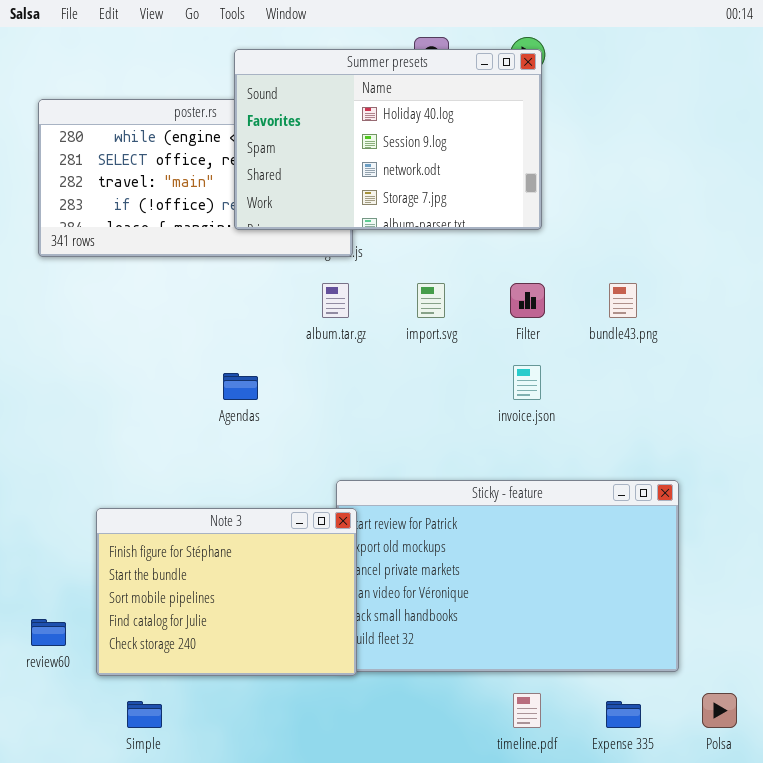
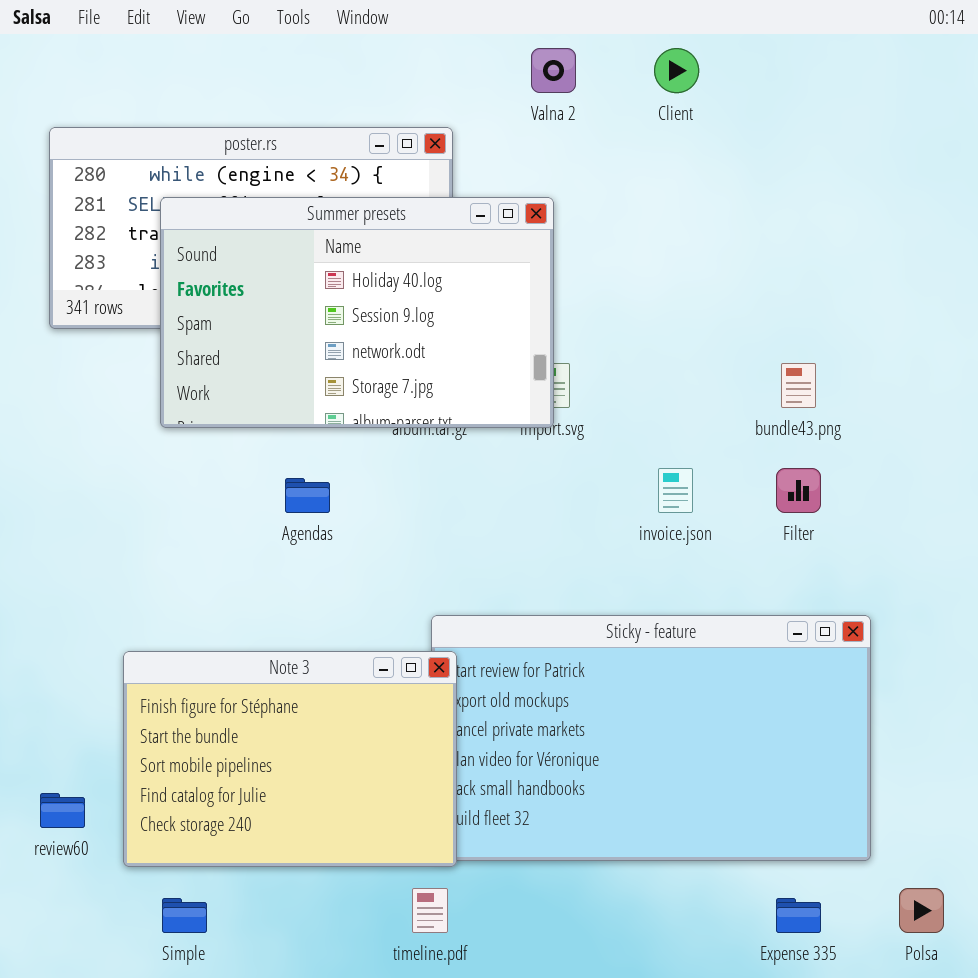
Summer presets: [234,49,542,230] -> [160,197,554,428], moved
Filter: [510,283,545,318] -> [776,468,821,513], moved
timeline.pdf: [513,693,541,728] -> [412,888,448,933], moved

